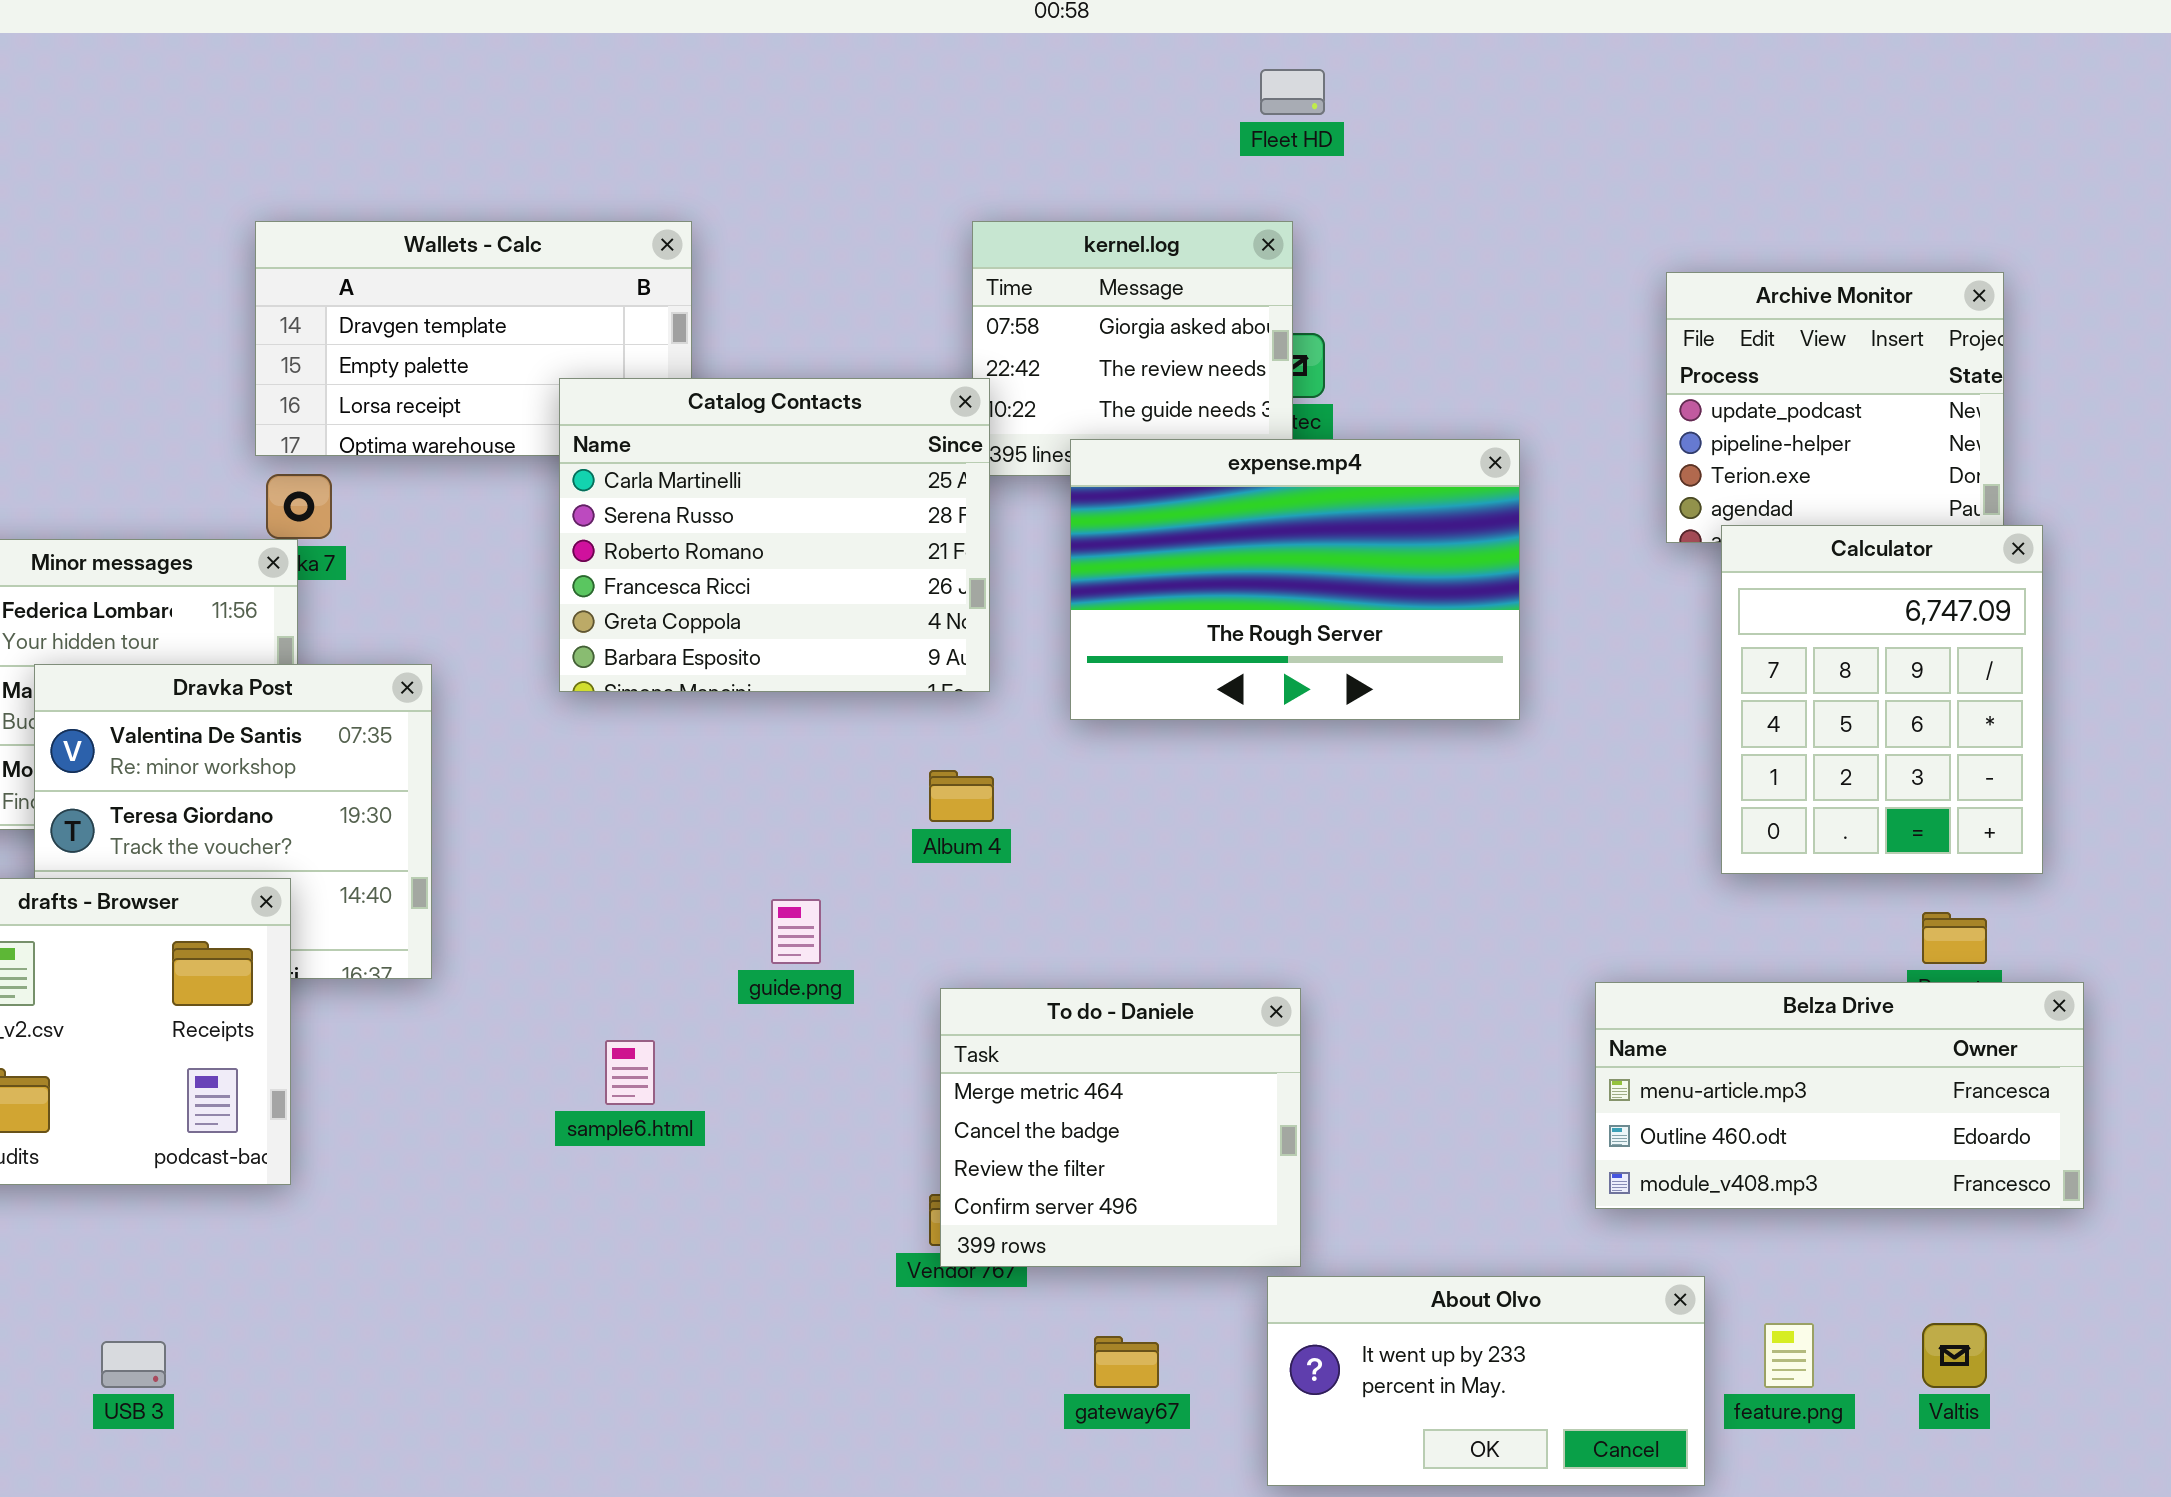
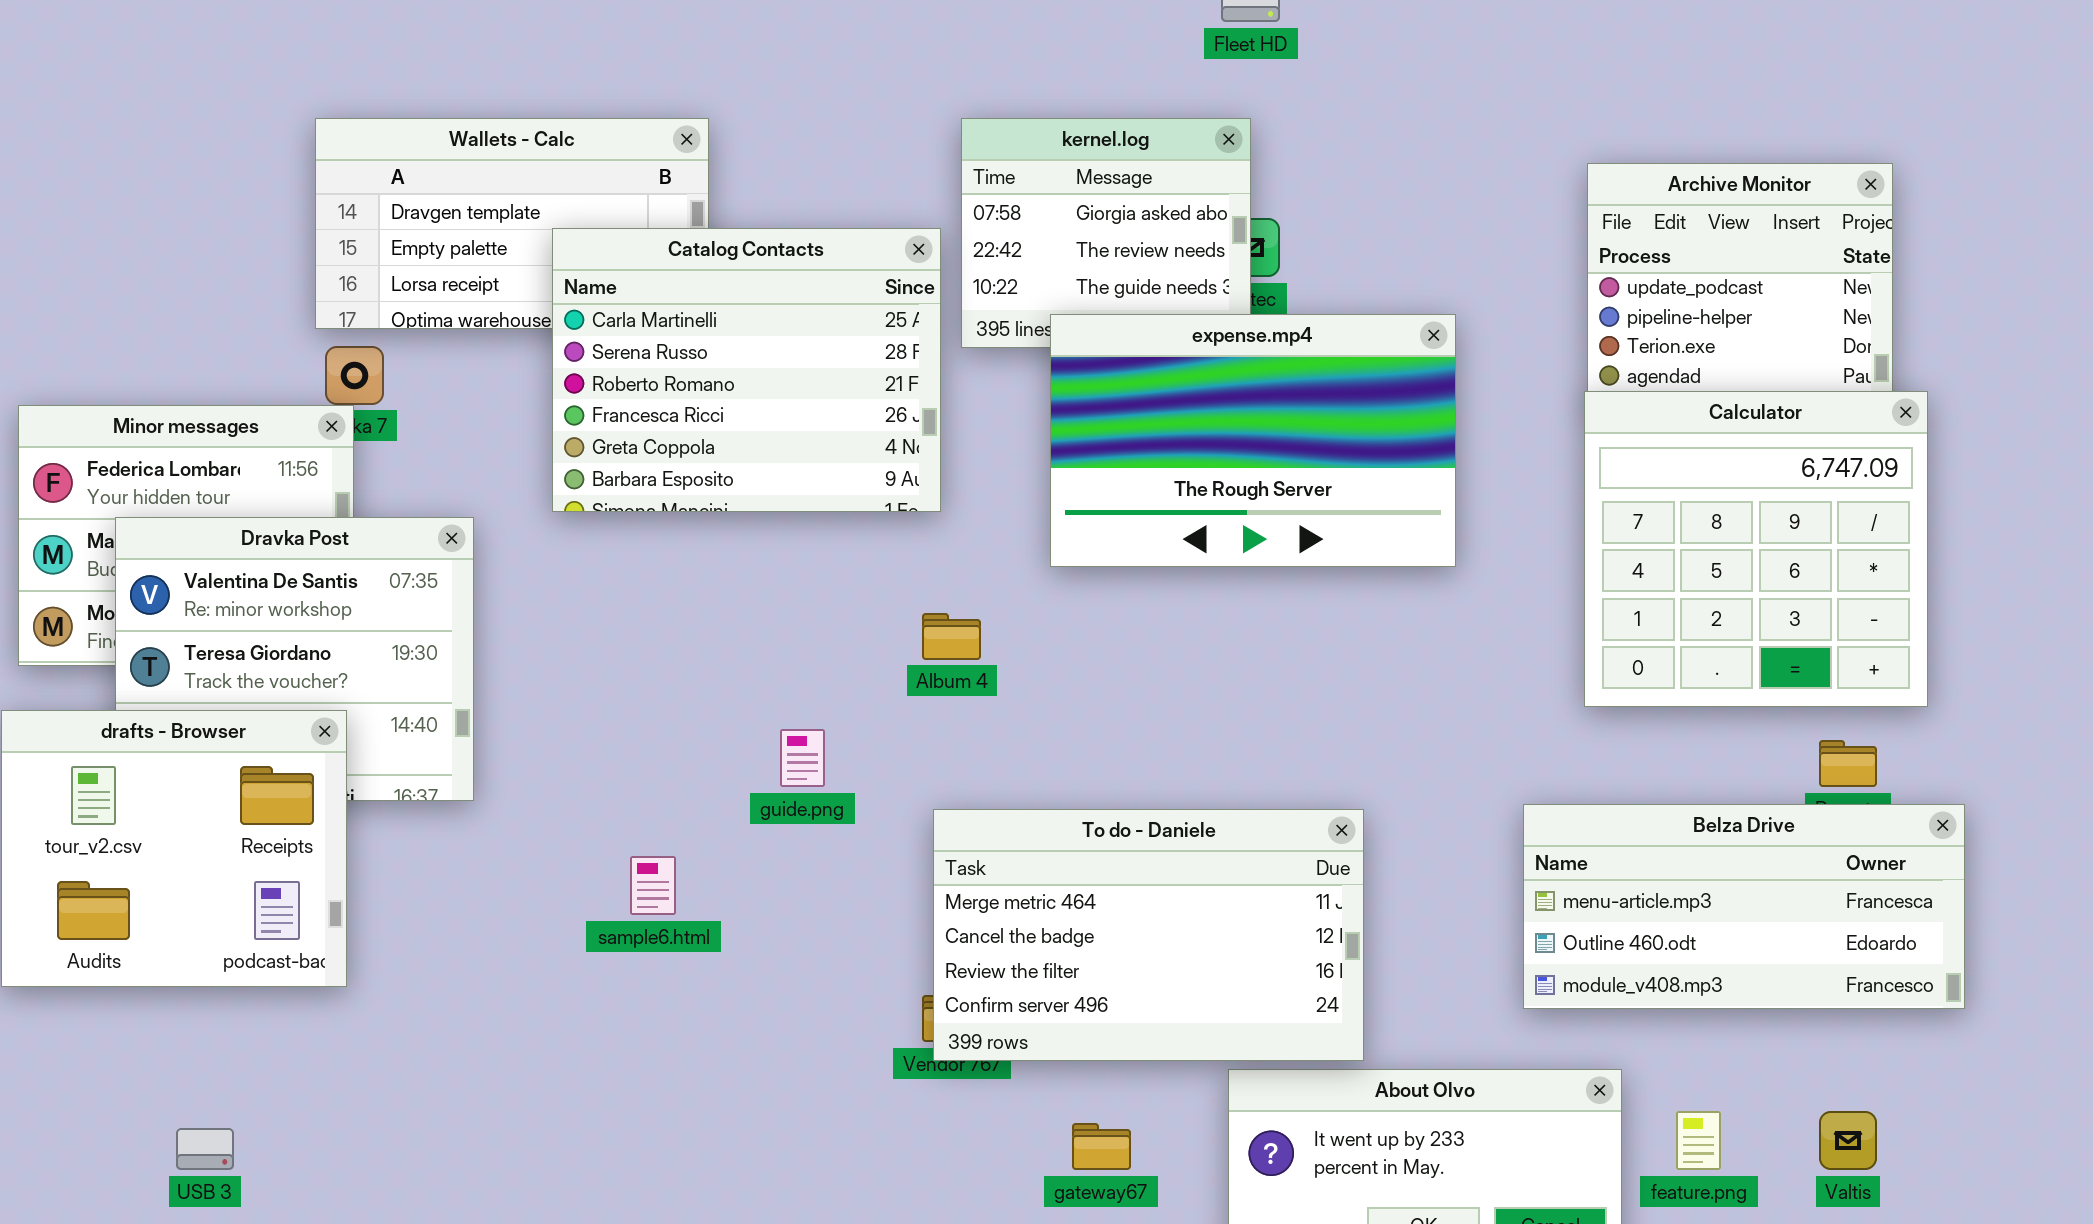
Catalog Contacts: [559,378,990,692] -> [552,228,941,512], moved
Calculator: [1721,525,2043,874] -> [1584,391,1928,707], resized
To do - Daniele: [940,988,1301,1267] -> [933,809,1364,1061], resized

